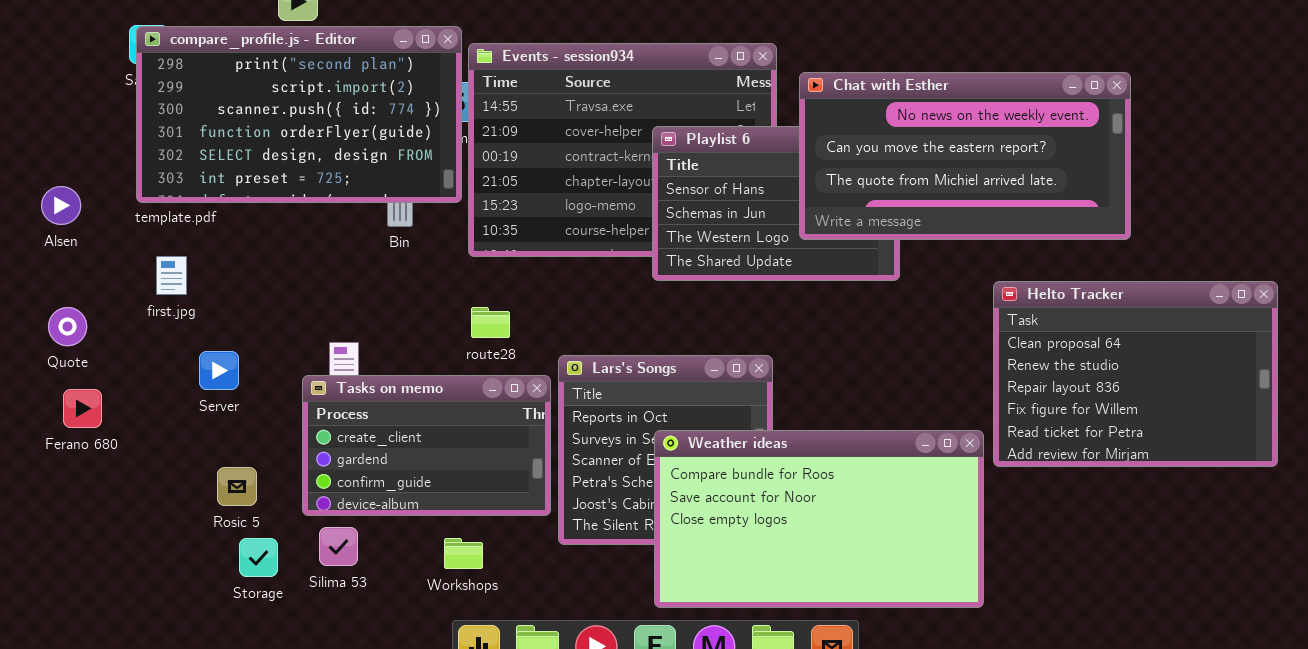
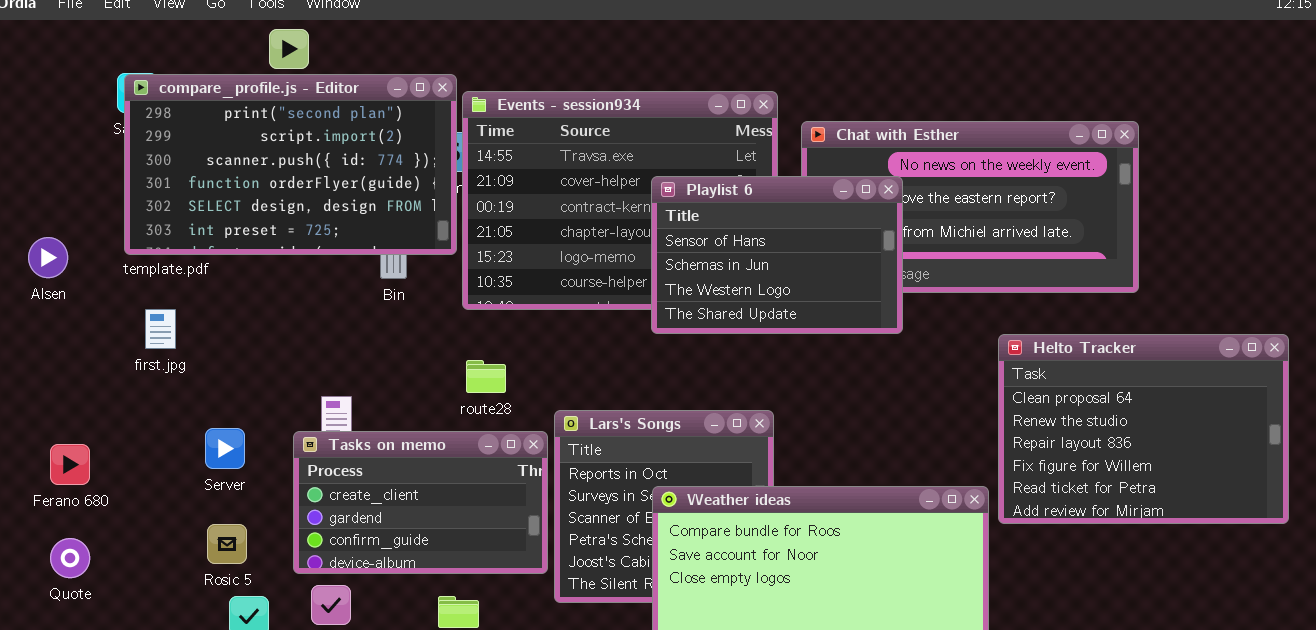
Playlist 6: [652,126,900,281] -> [651,176,903,334], raised
Quote: [48,307,87,346] -> [50,538,90,578], moved
Server: [199,351,239,390] -> [205,428,245,469], moved

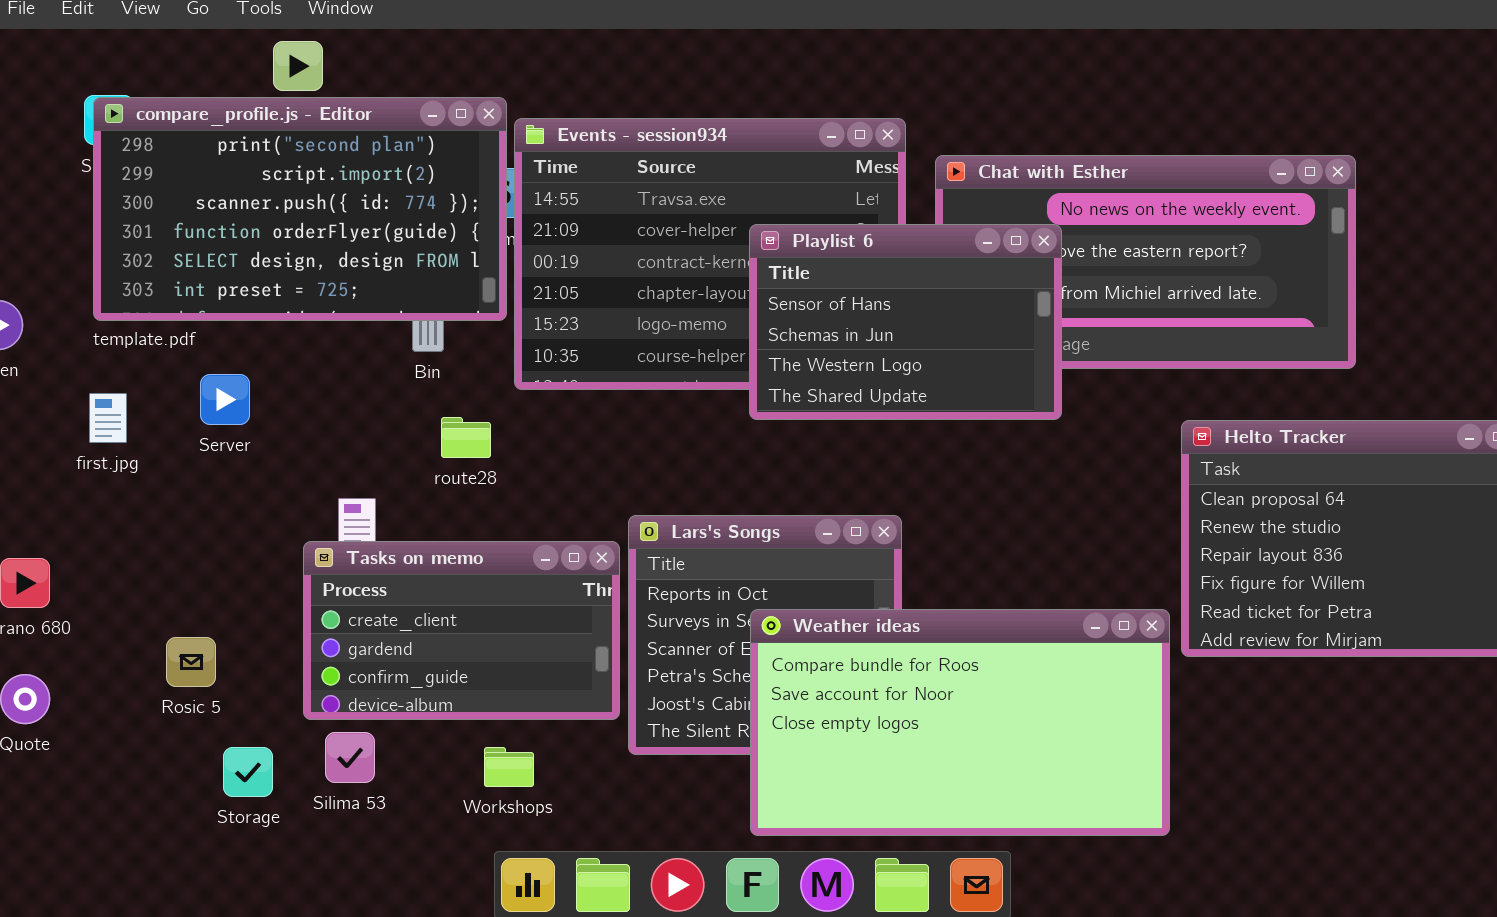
first.jpg: [145,309,176,349] -> [89,393,127,443], moved
route28: [466,360,506,393] -> [441,417,491,458], moved
Server: [205,428,245,469] -> [200,374,250,425], moved
Rosic 5: [207,524,247,564] -> [166,637,216,687], moved

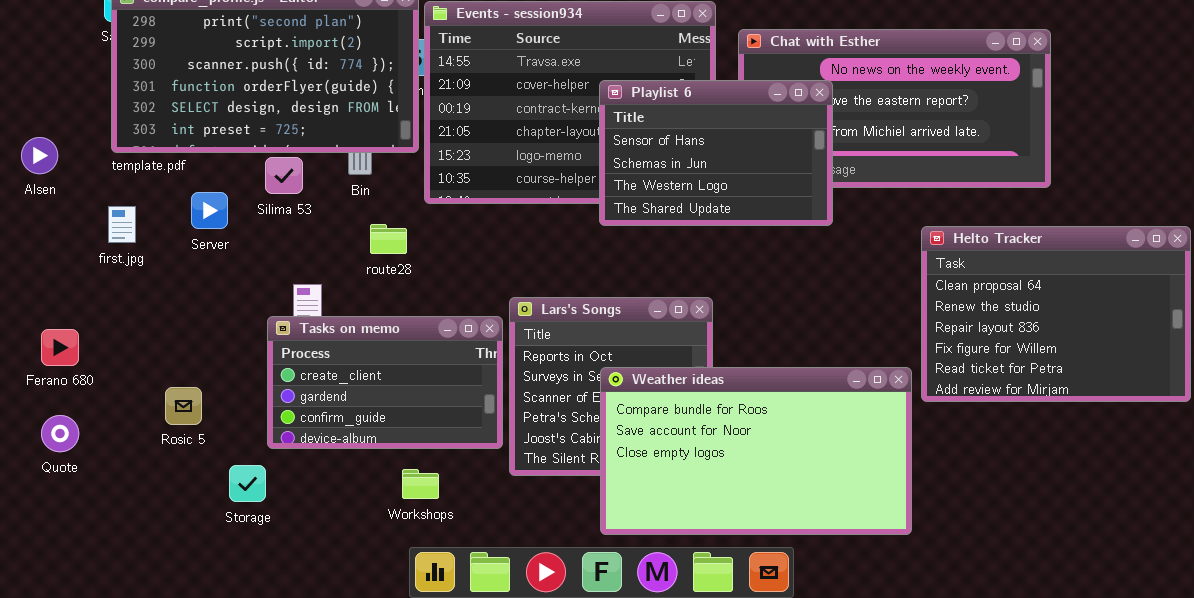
Silima 53: [325,732,375,783] -> [265,157,303,194], moved
Storage: [223,747,273,797] -> [229,465,266,502], moved

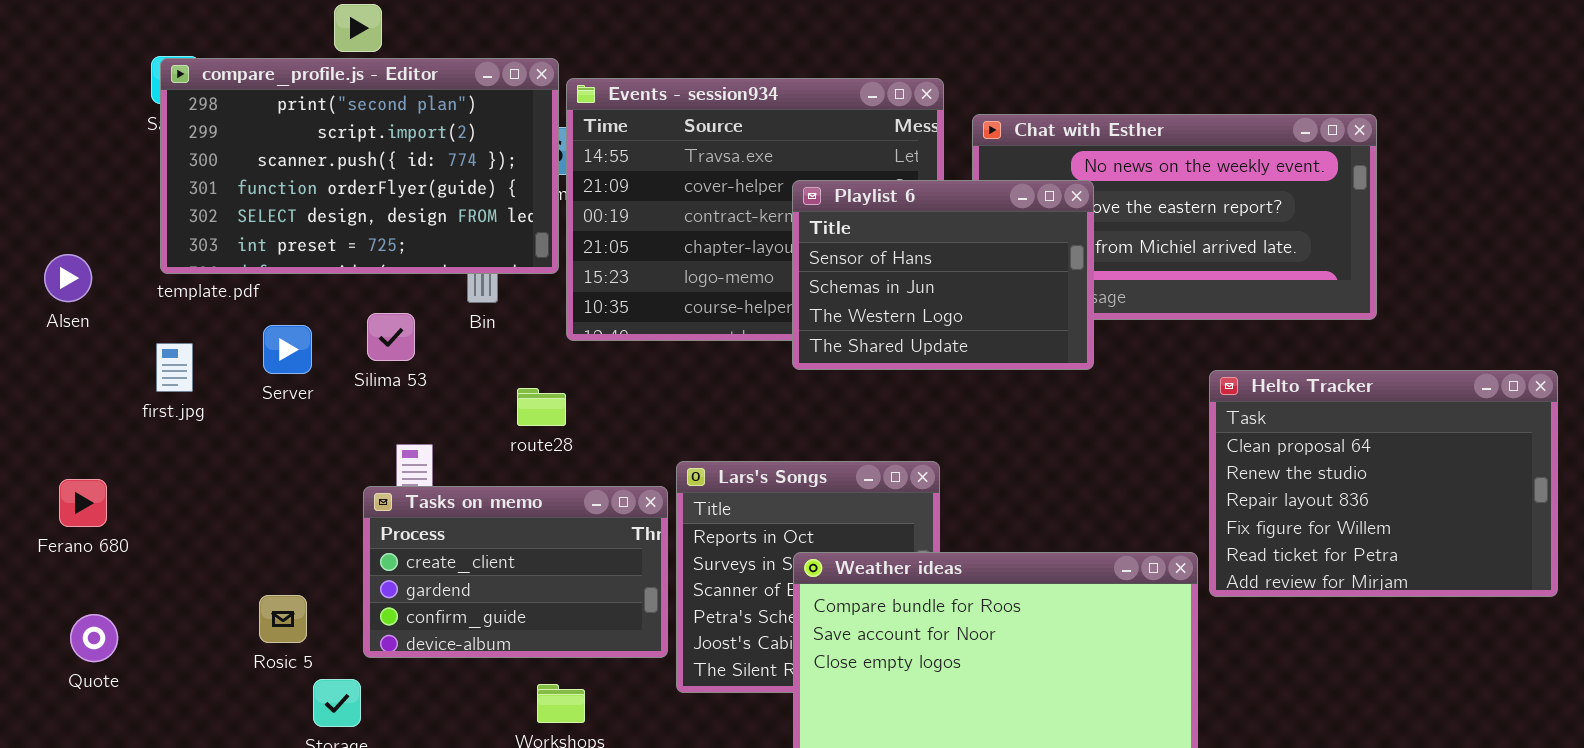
Silima 53: [265,157,303,194] -> [367,313,415,361], moved
route28: [370,224,407,254] -> [517,388,566,426], moved
Ferano 680: [41,329,79,366] -> [59,479,107,527], moved
Rosic 5: [165,387,202,425] -> [259,595,307,643], moved

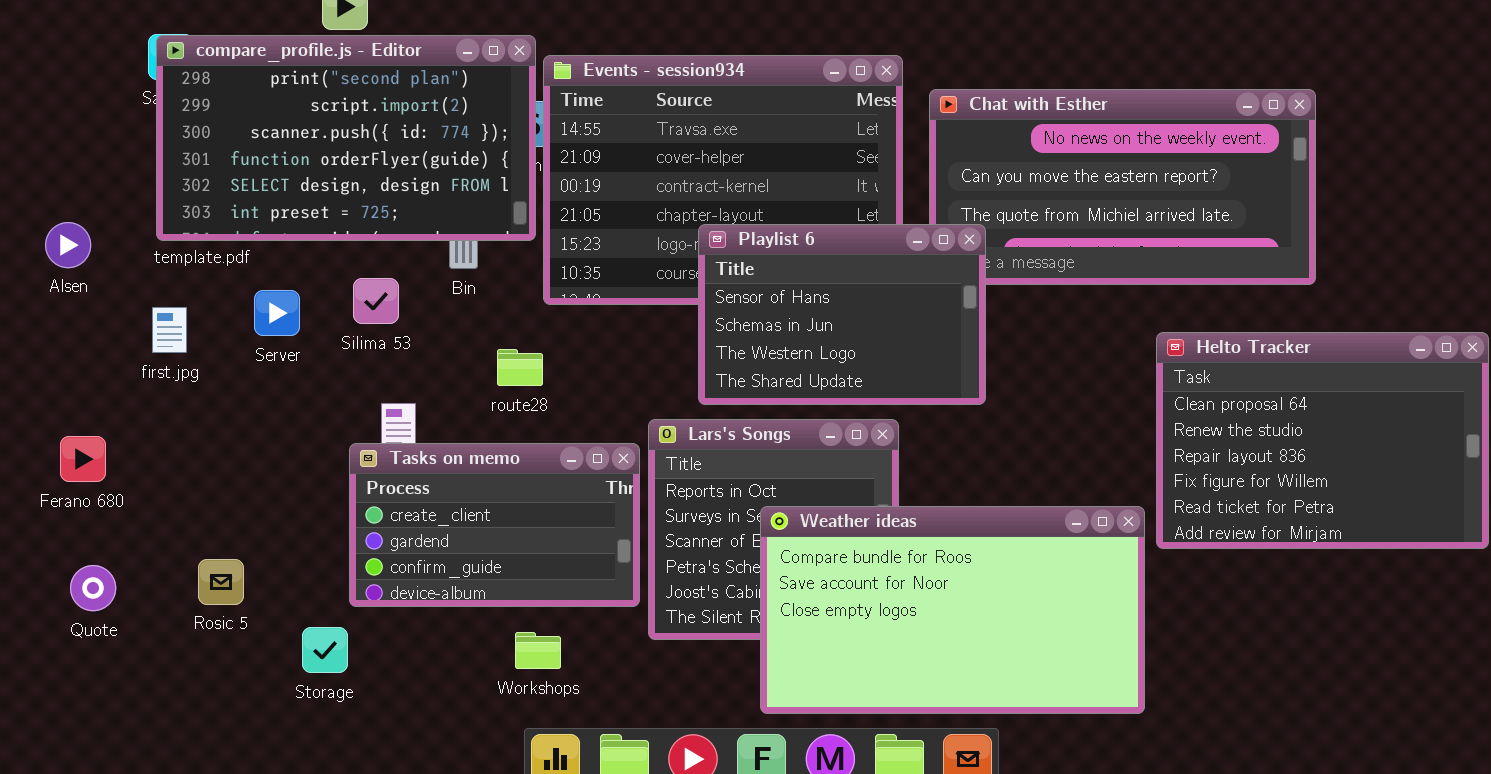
Playlist 6: [792,180,1094,370] -> [698,224,986,405], moved
Rosic 5: [259,595,307,643] -> [198,559,244,605], moved

